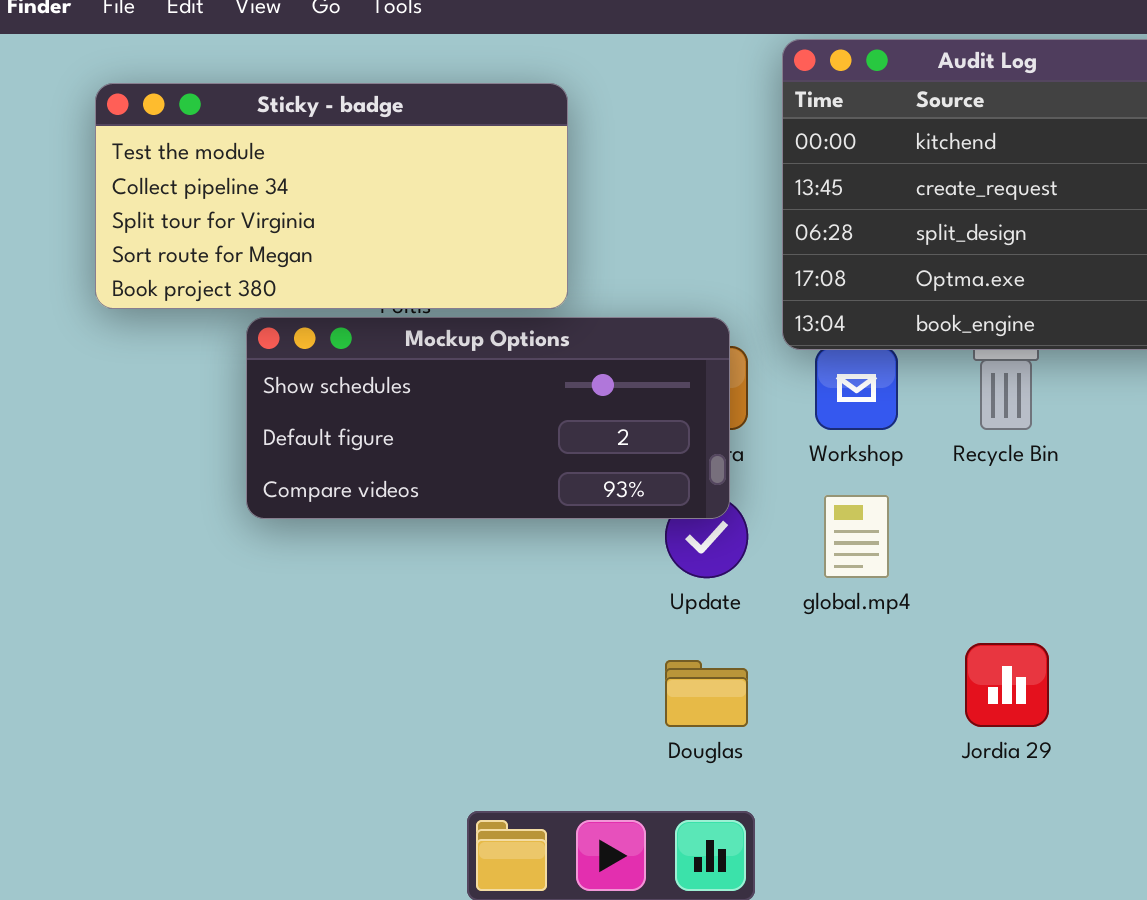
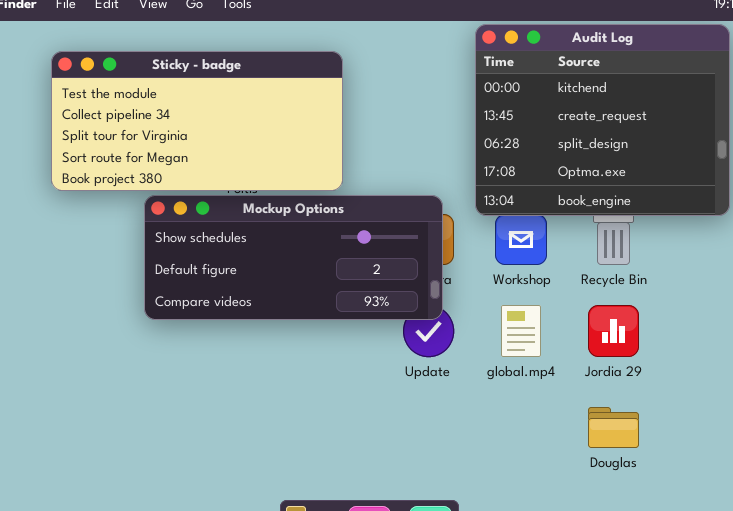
Jordia 29: [965,643,1049,727] -> [588,305,639,357], moved
Douglas: [665,660,748,727] -> [588,407,639,448], moved

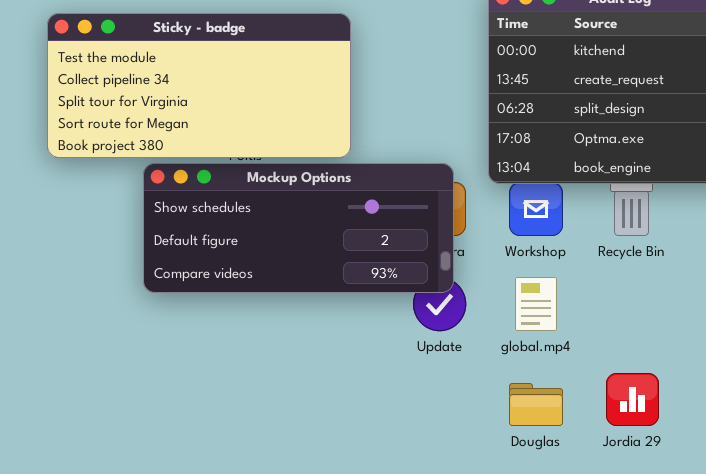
Jordia 29: [588,305,639,357] -> [606,373,659,426], moved
Douglas: [588,407,639,448] -> [509,383,563,426], moved

